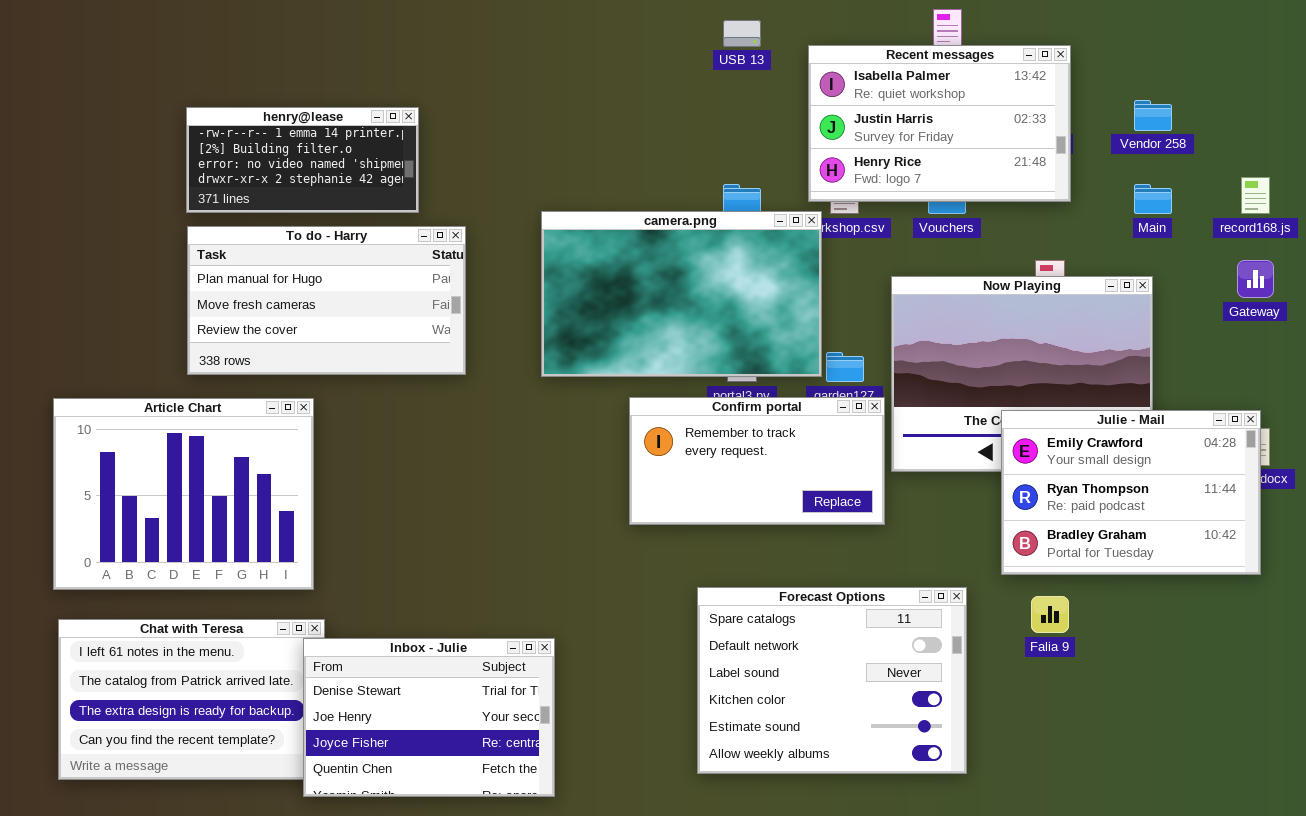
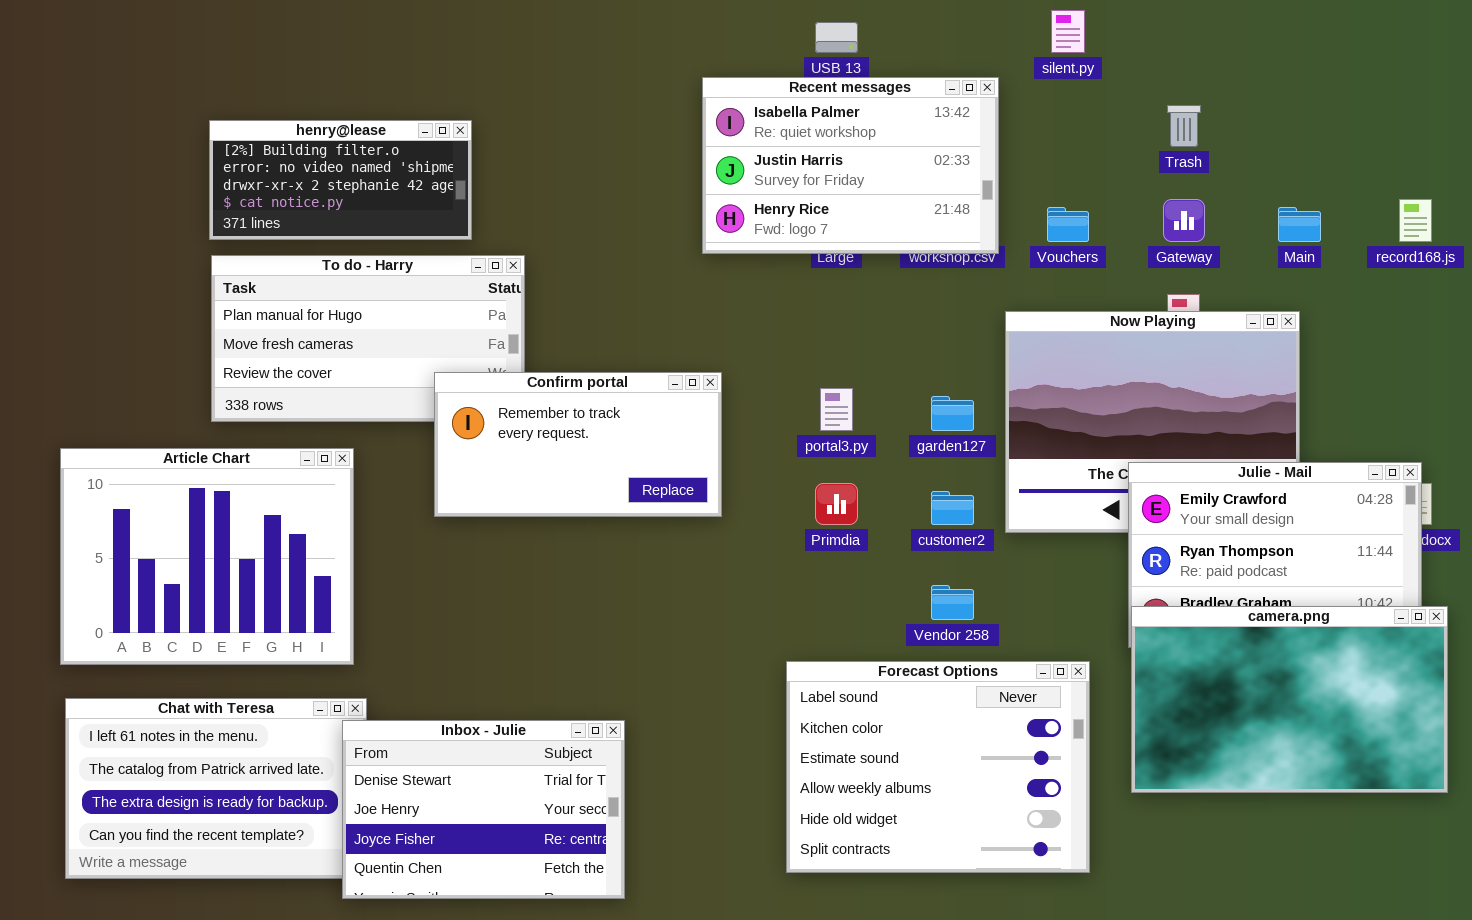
Recent messages: [808,45,1071,202] -> [702,77,999,254], moved
Vendor 258: [1134,100,1172,131] -> [931,585,974,620], moved
henry@lease: [186,107,419,213] -> [209,120,472,240], scrolled down 1 row
camera.png: [541,211,822,377] -> [1131,606,1448,793], moved
Gateway: [1237,260,1274,298] -> [1163,199,1205,242], moved
Confirm portal: [629,397,885,525] -> [434,372,722,517], moved
Forecast Options: [697,587,967,774] -> [786,661,1090,873], scrolled down 2 rows

